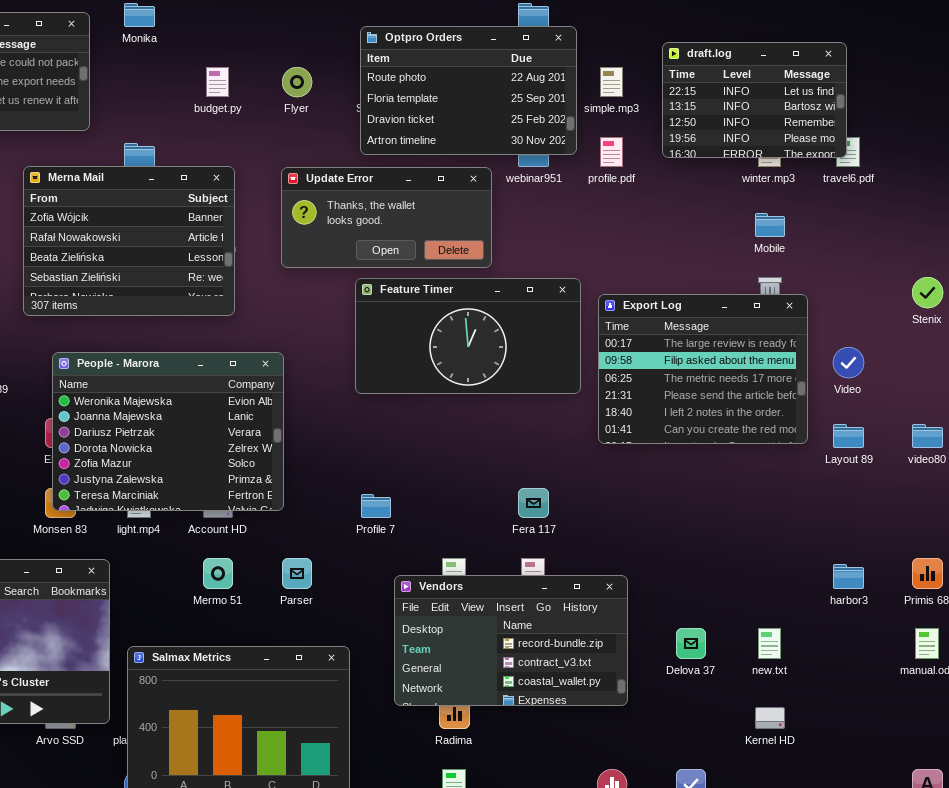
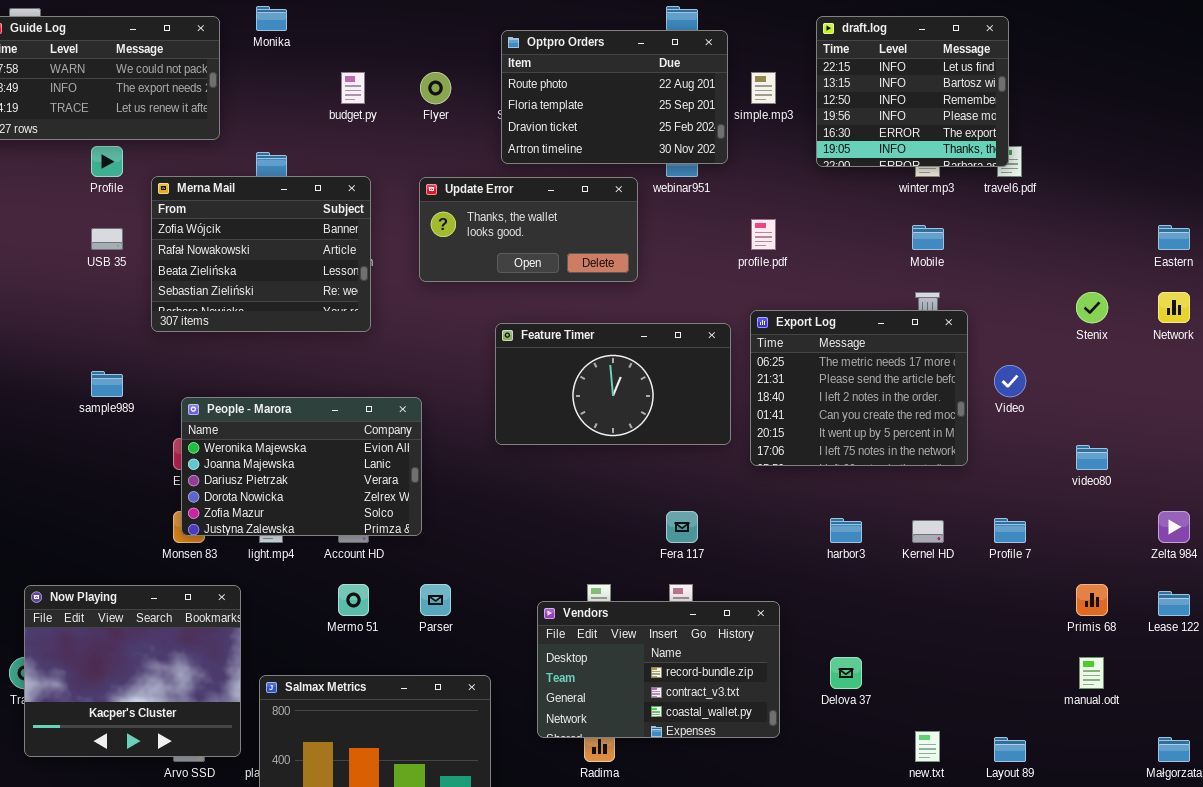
draft.log: [662,42,847,158] -> [816,16,1009,167], resized
profile.pdf: [600,137,623,167] -> [751,219,776,250], moved
Feature Timer: [355,278,581,394] -> [495,323,731,445], moved
Export Log: [598,294,808,444] -> [750,310,968,466], scrolled down 2 rows
People - Marora: [52,352,284,511] -> [181,397,422,536], resized
Layout 89: [833,424,864,448] -> [994,737,1026,762], moved
Profile 7: [361,494,391,518] -> [994,518,1026,543], moved
harbor3: [833,564,864,589] -> [830,518,862,543], moved
new.txt: [758,628,781,659] -> [915,731,940,762], moved
Kernel HD: [755,707,785,729] -> [912,520,944,543], moved

